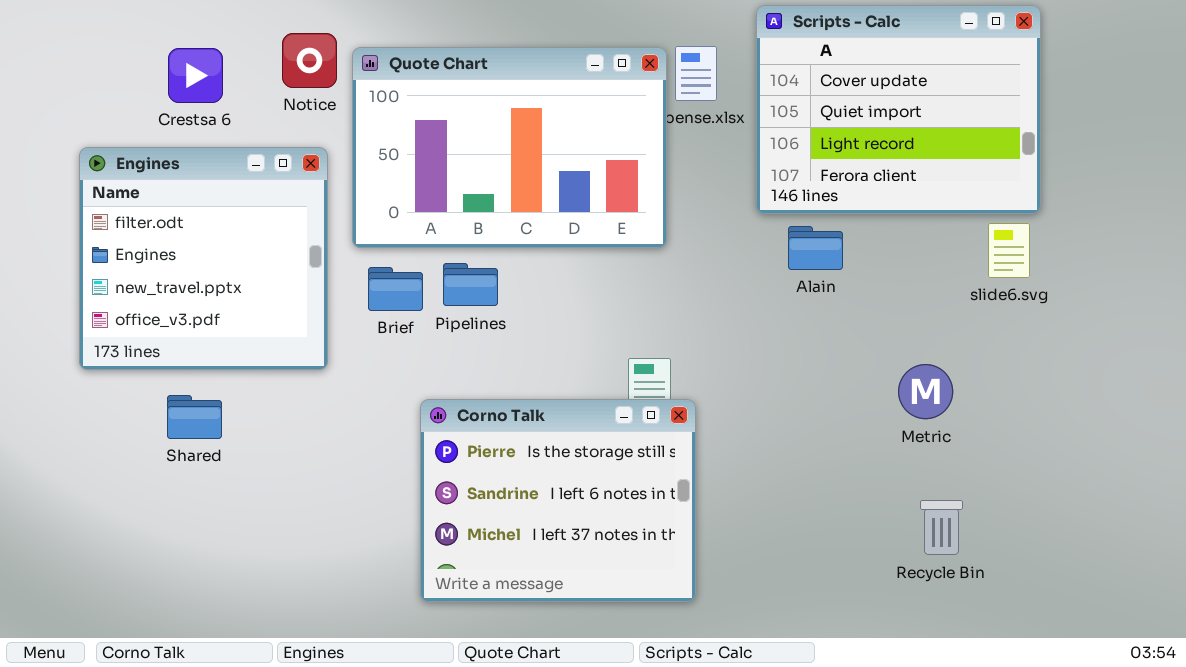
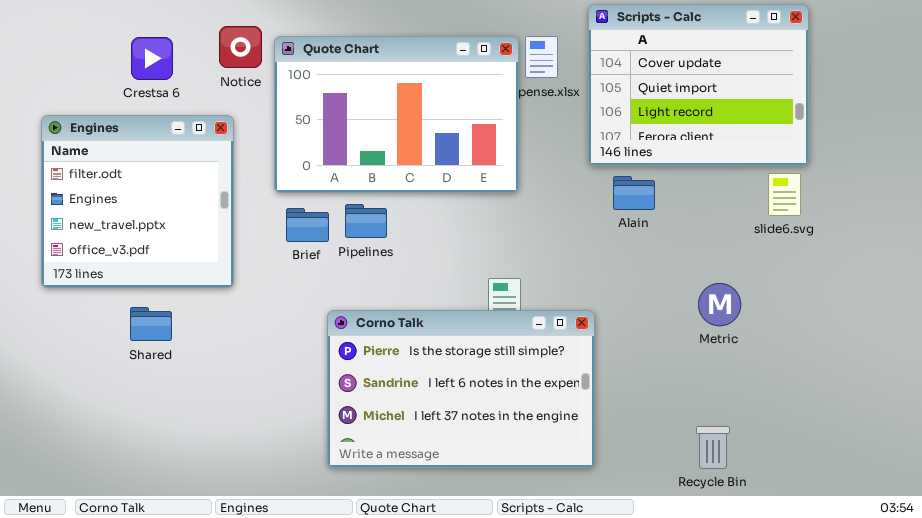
Engines: [79,147,328,370] -> [41,115,234,288], moved
Corno Talk: [420,399,696,602] -> [327,310,595,468], resized
Recycle Bin: [920,500,963,555] -> [696,426,730,469], moved

